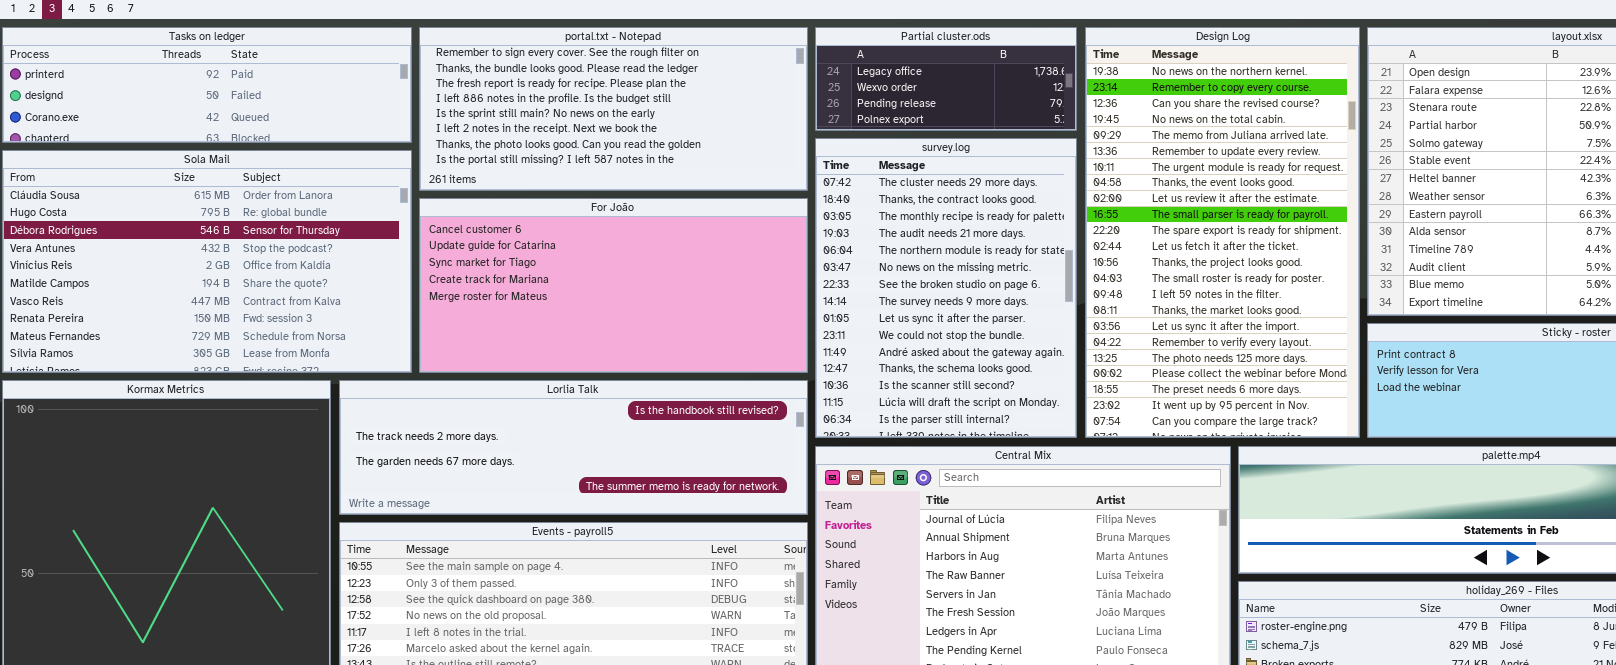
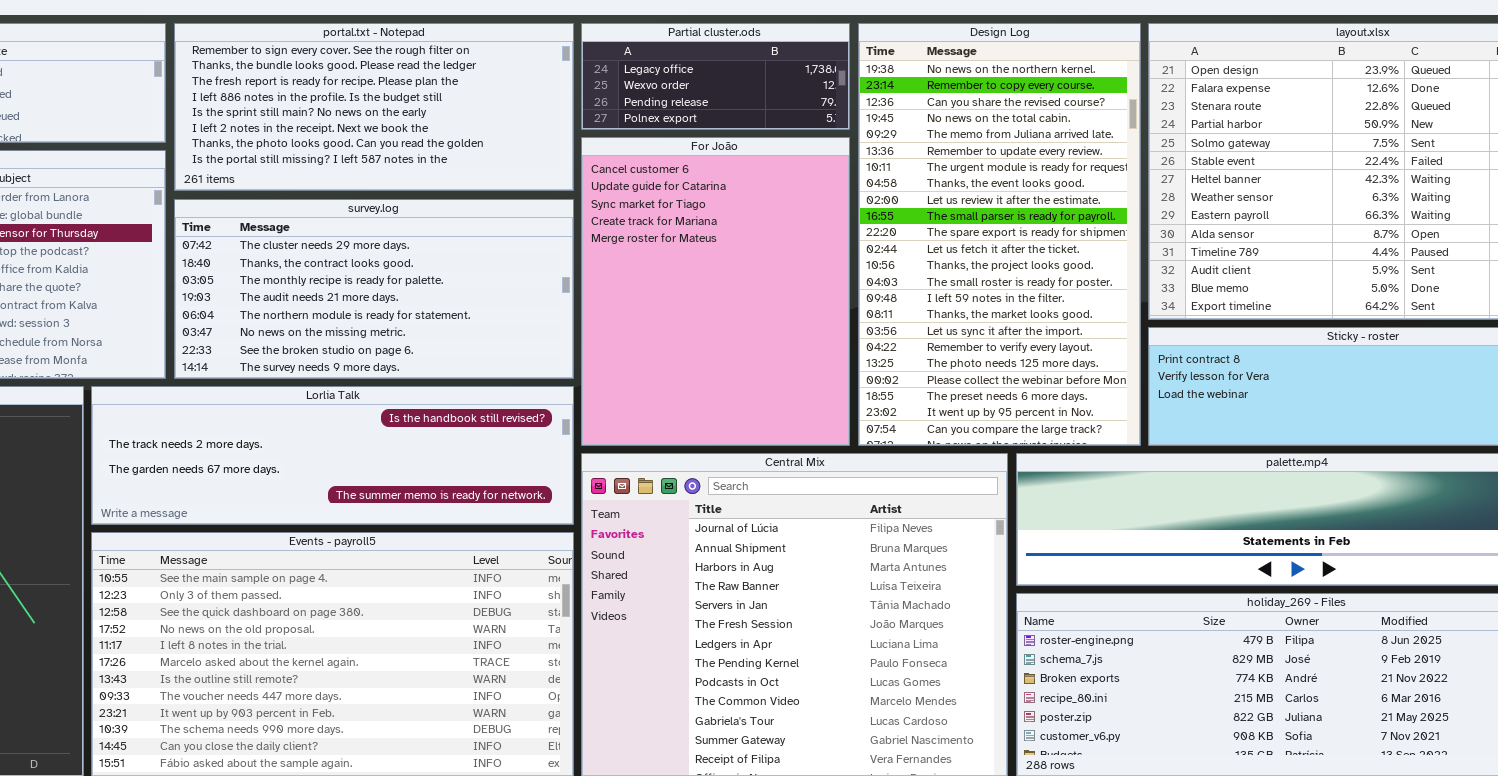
survey.log: [815,138,1077,438] -> [174,199,574,379], moved, resized
For João: [419,198,808,373] -> [581,137,850,446], moved, resized

